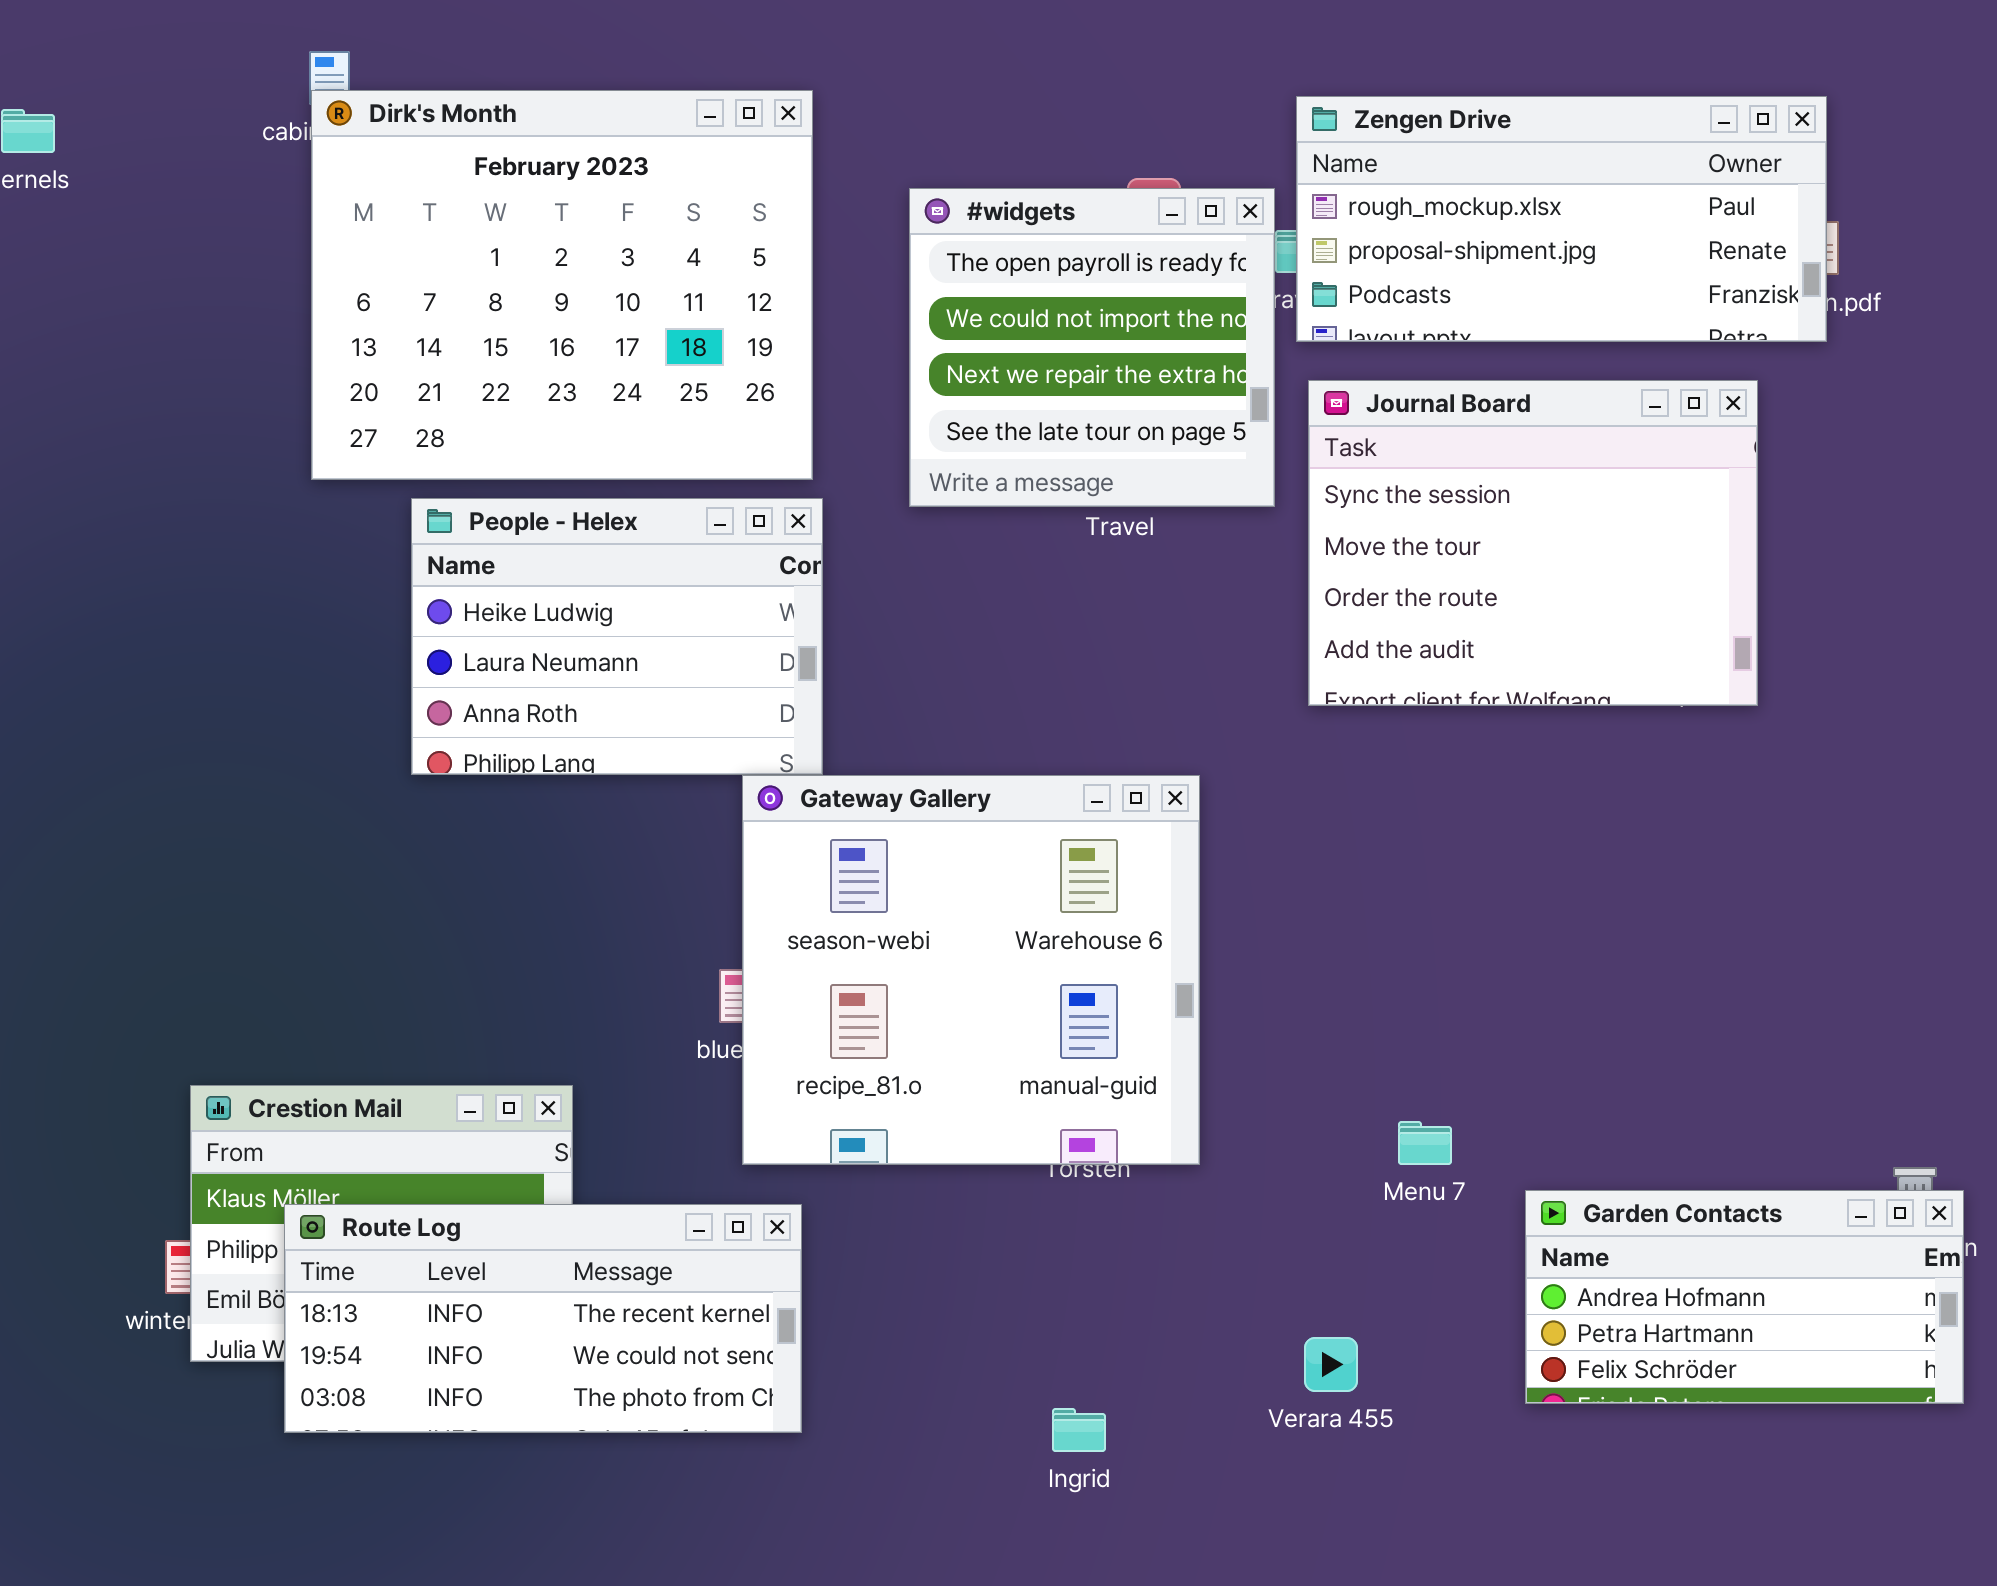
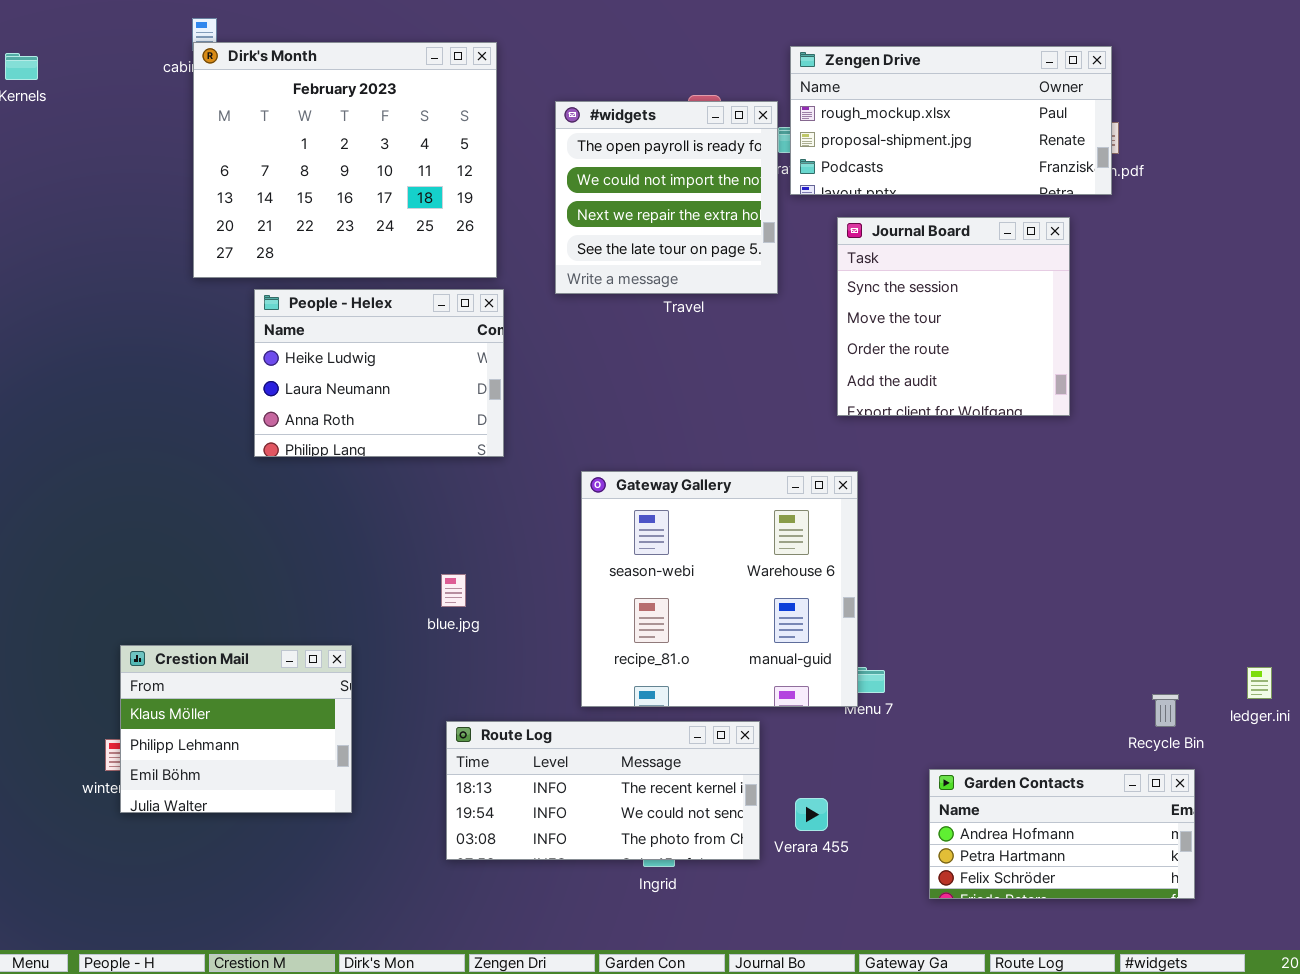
Journal Board: [1308,380,1758,706] -> [837,217,1070,416], resized
Gateway Gallery: [742,775,1200,1165] -> [581,471,858,707], moved
Garden Contacts: [1525,1190,1964,1404] -> [929,769,1195,899], moved
Route Log: [284,1204,802,1433] -> [446,721,760,860], moved

